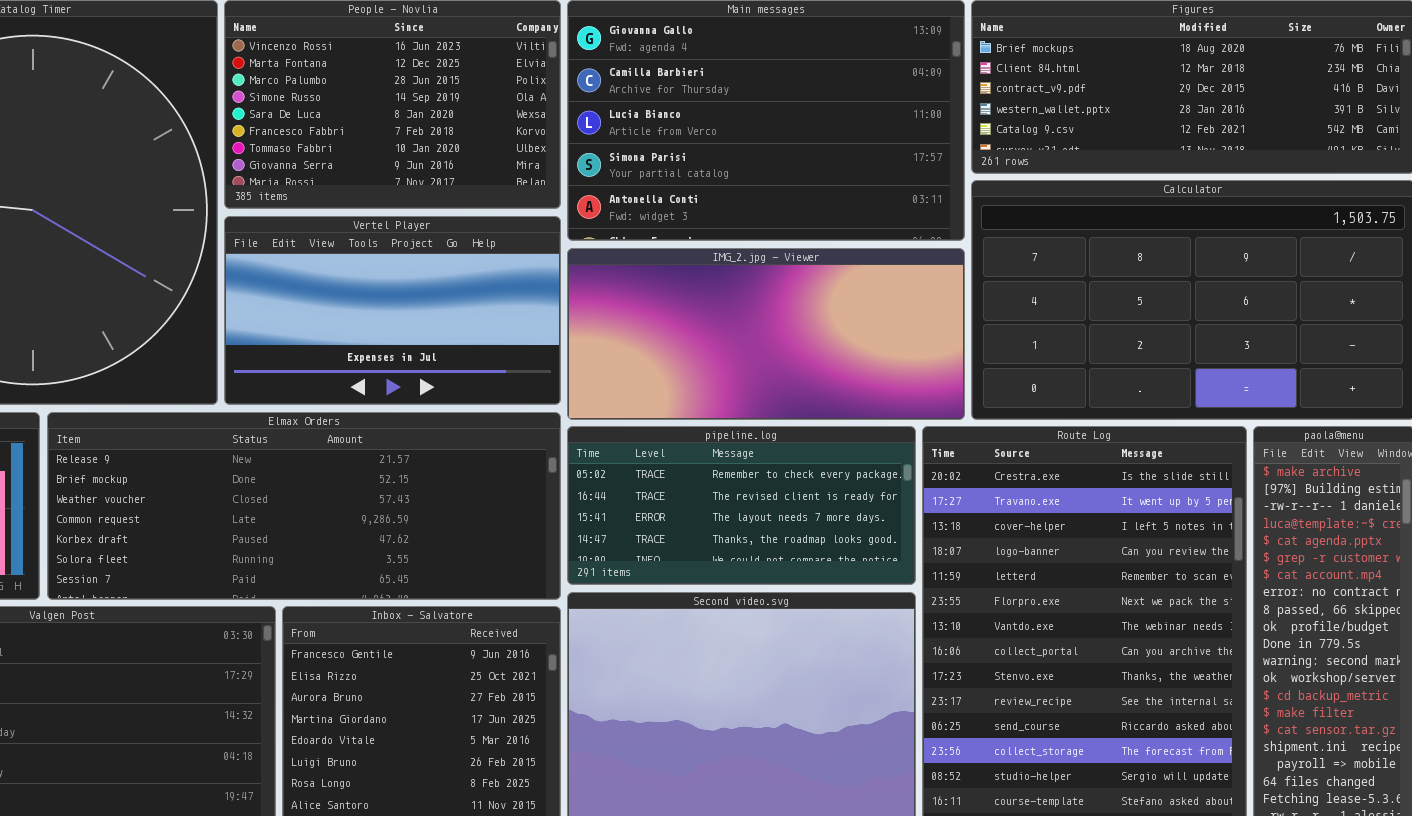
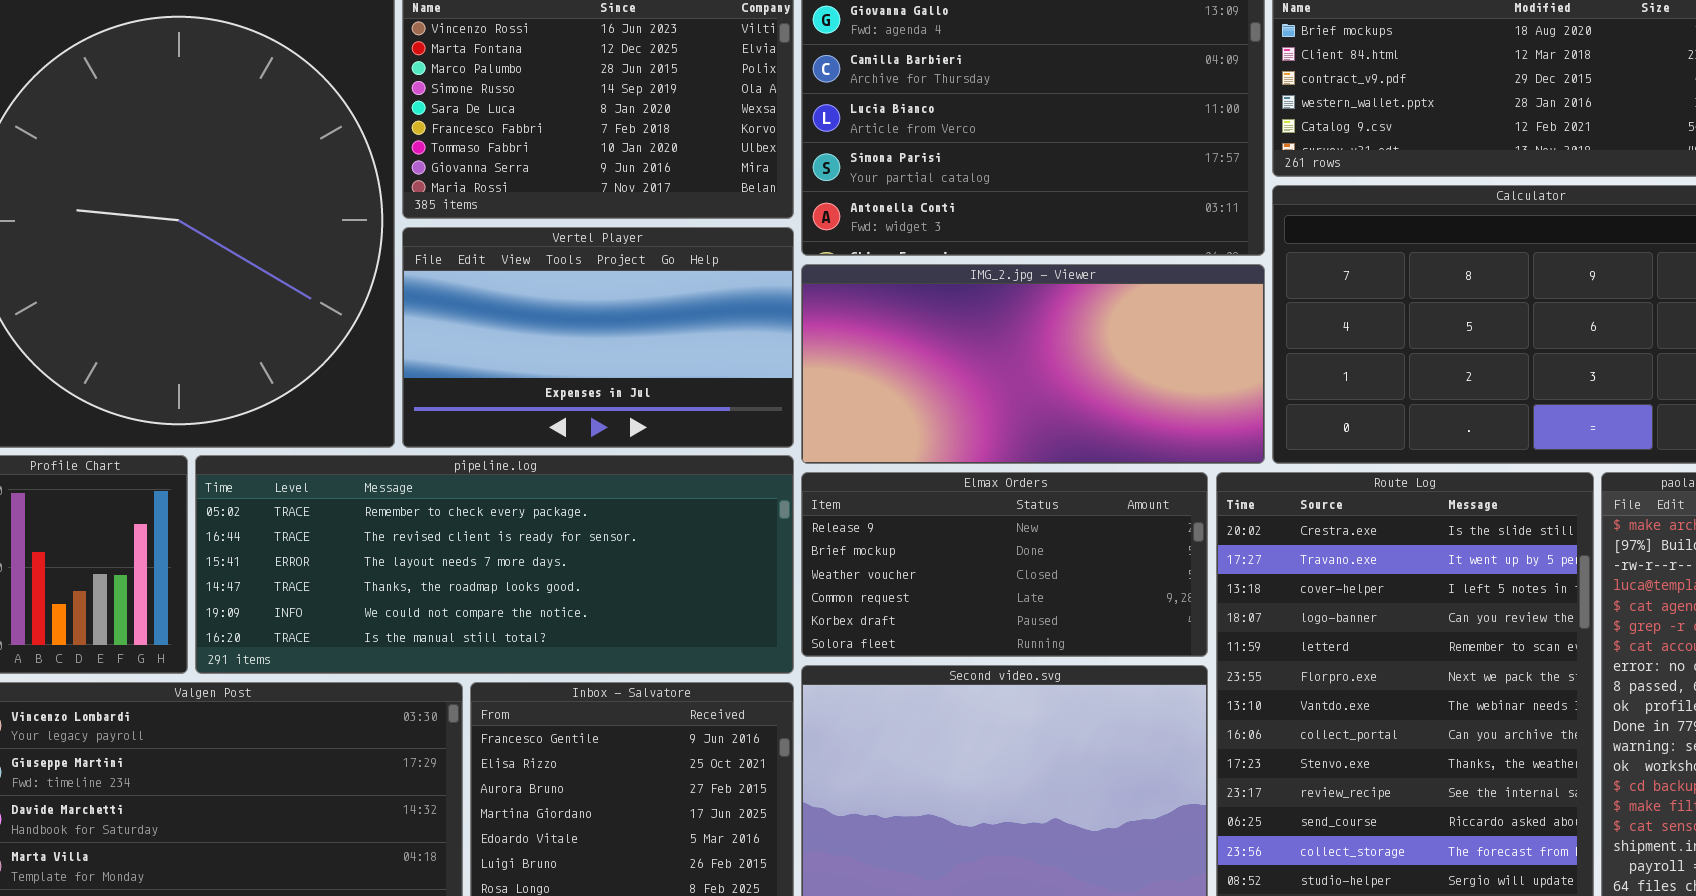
Elmax Orders: [47,412,561,600] -> [801,472,1208,657], moved, resized
pipeline.log: [567,426,916,585] -> [195,455,794,674], moved, resized

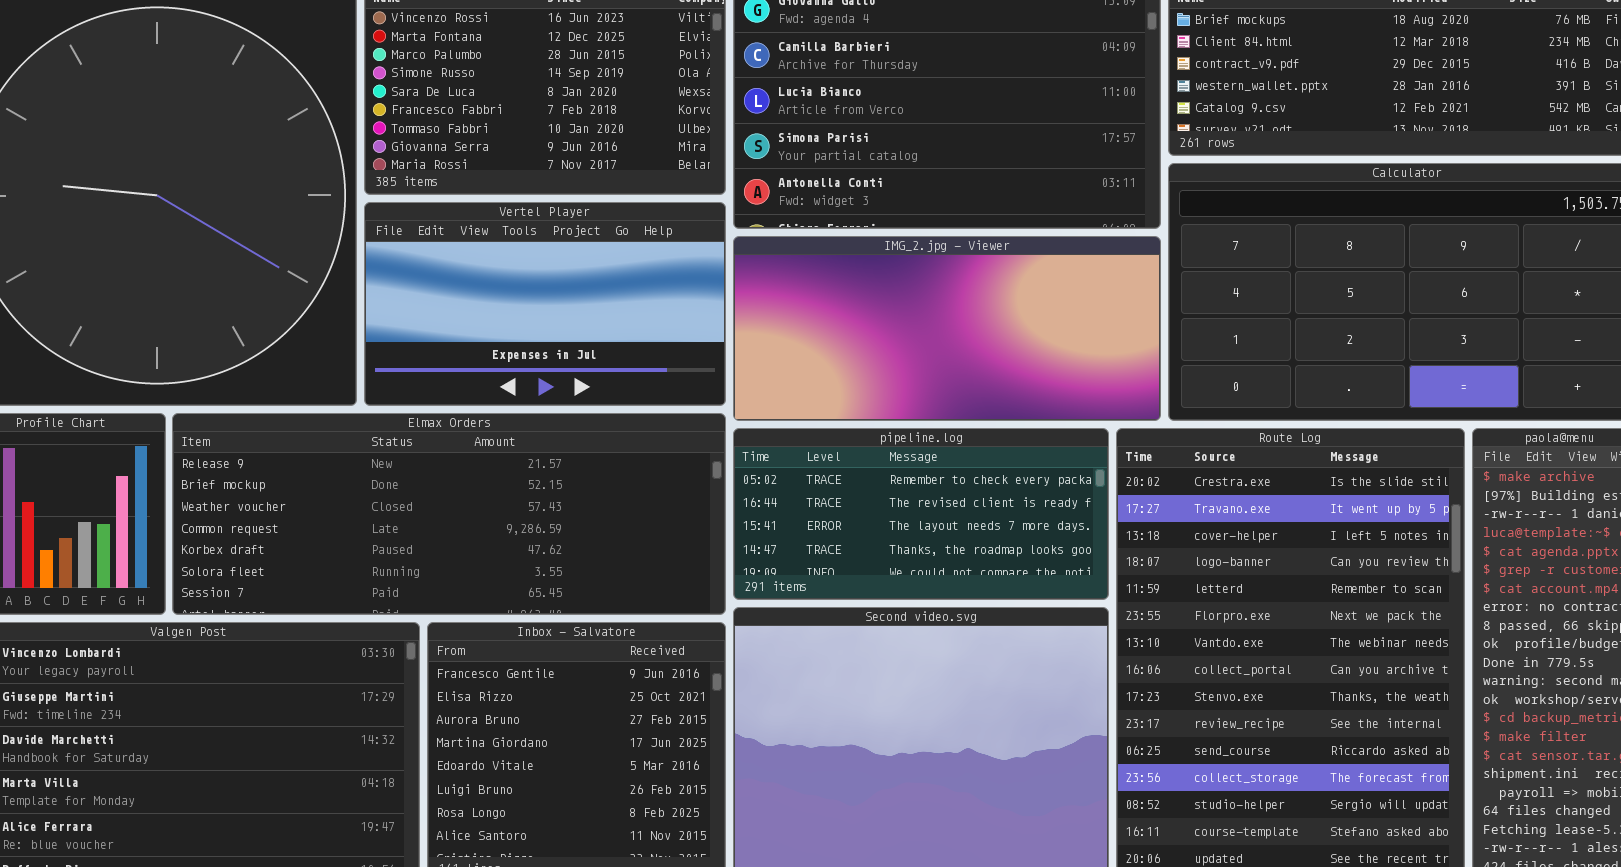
pipeline.log: [195,455,794,674] -> [733,428,1109,600], moved, resized
Elmax Orders: [801,472,1208,657] -> [172,413,726,615], moved, resized

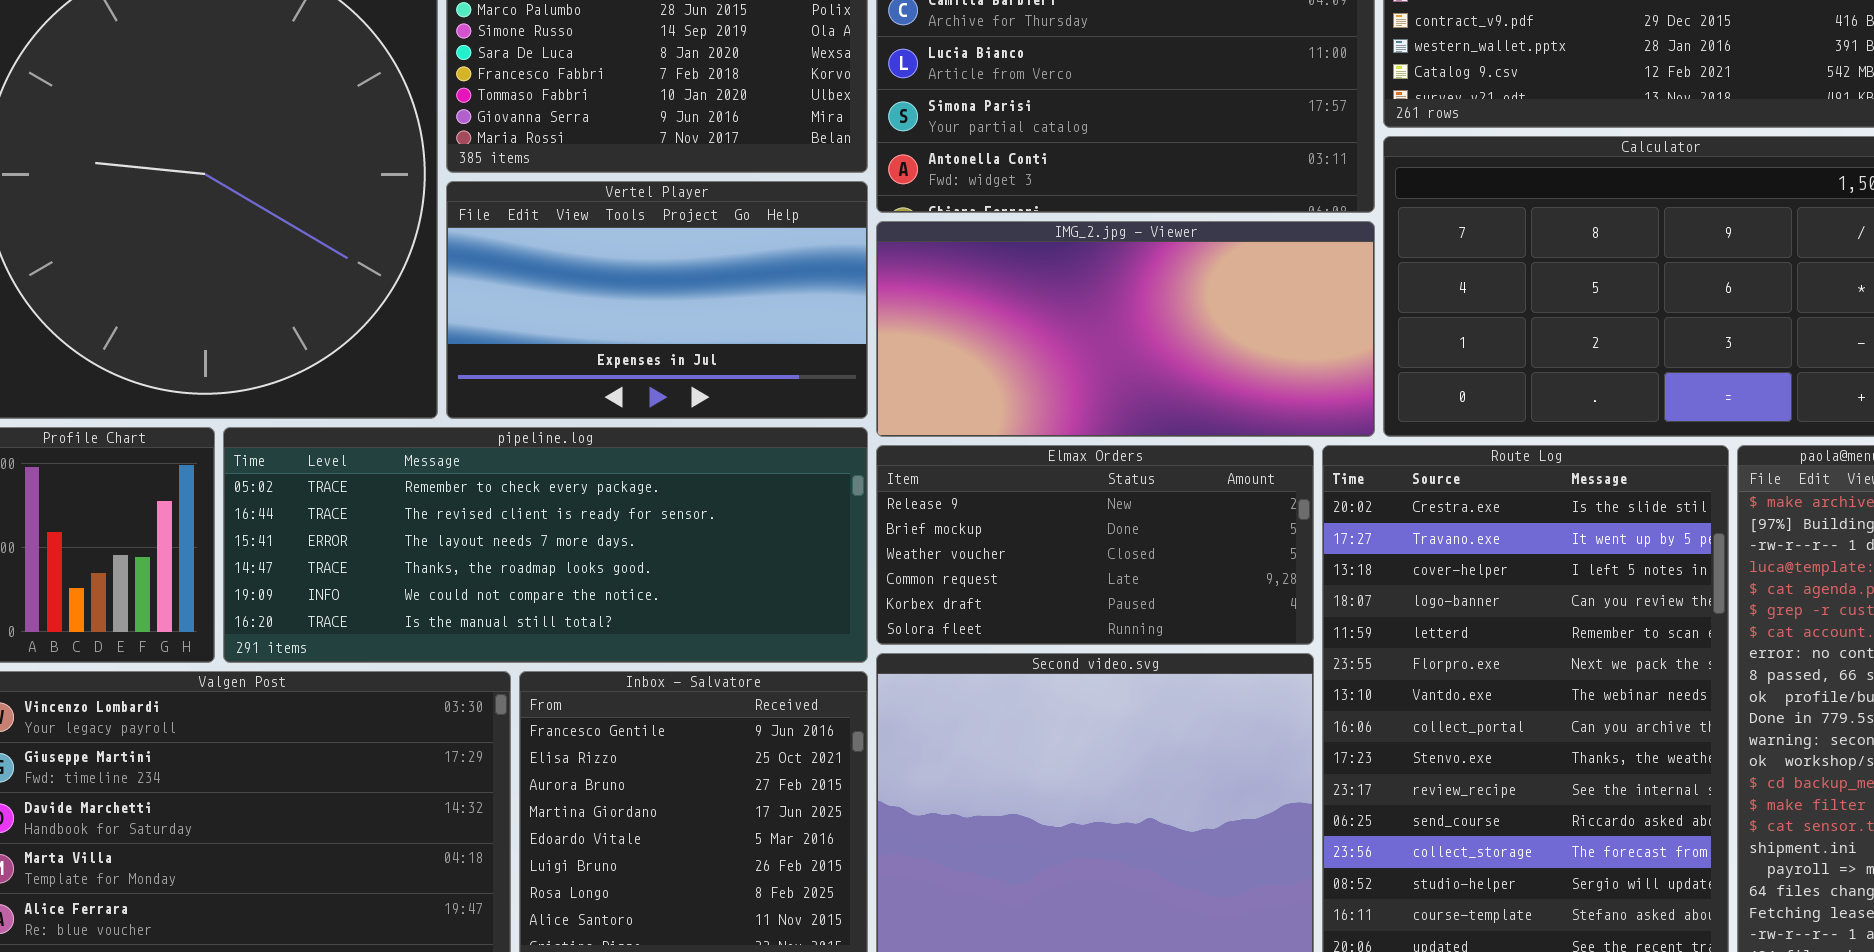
Elmax Orders: [172,413,726,615] -> [876,445,1314,645], moved, resized
pipeline.log: [733,428,1109,600] -> [223,427,868,663], moved, resized

